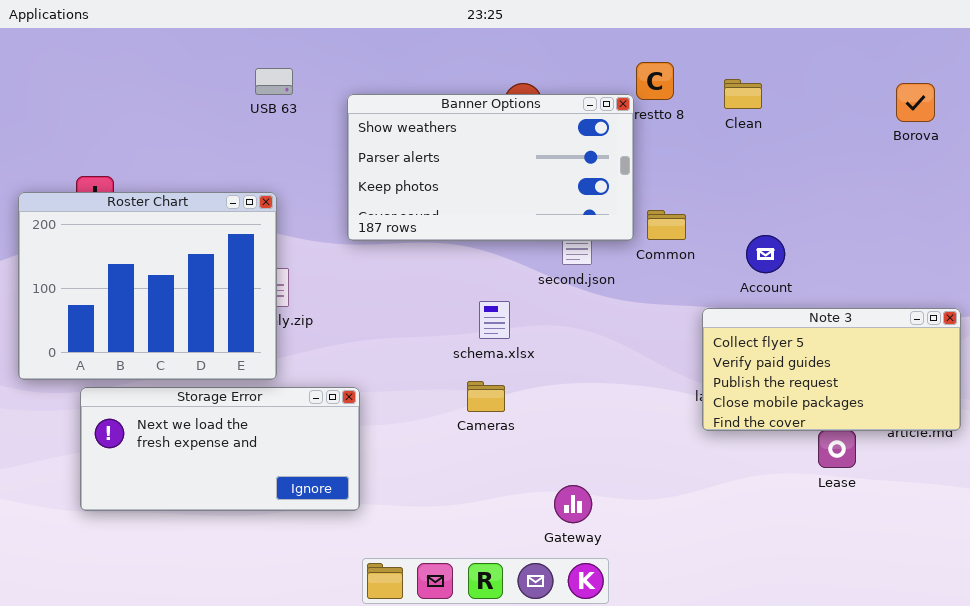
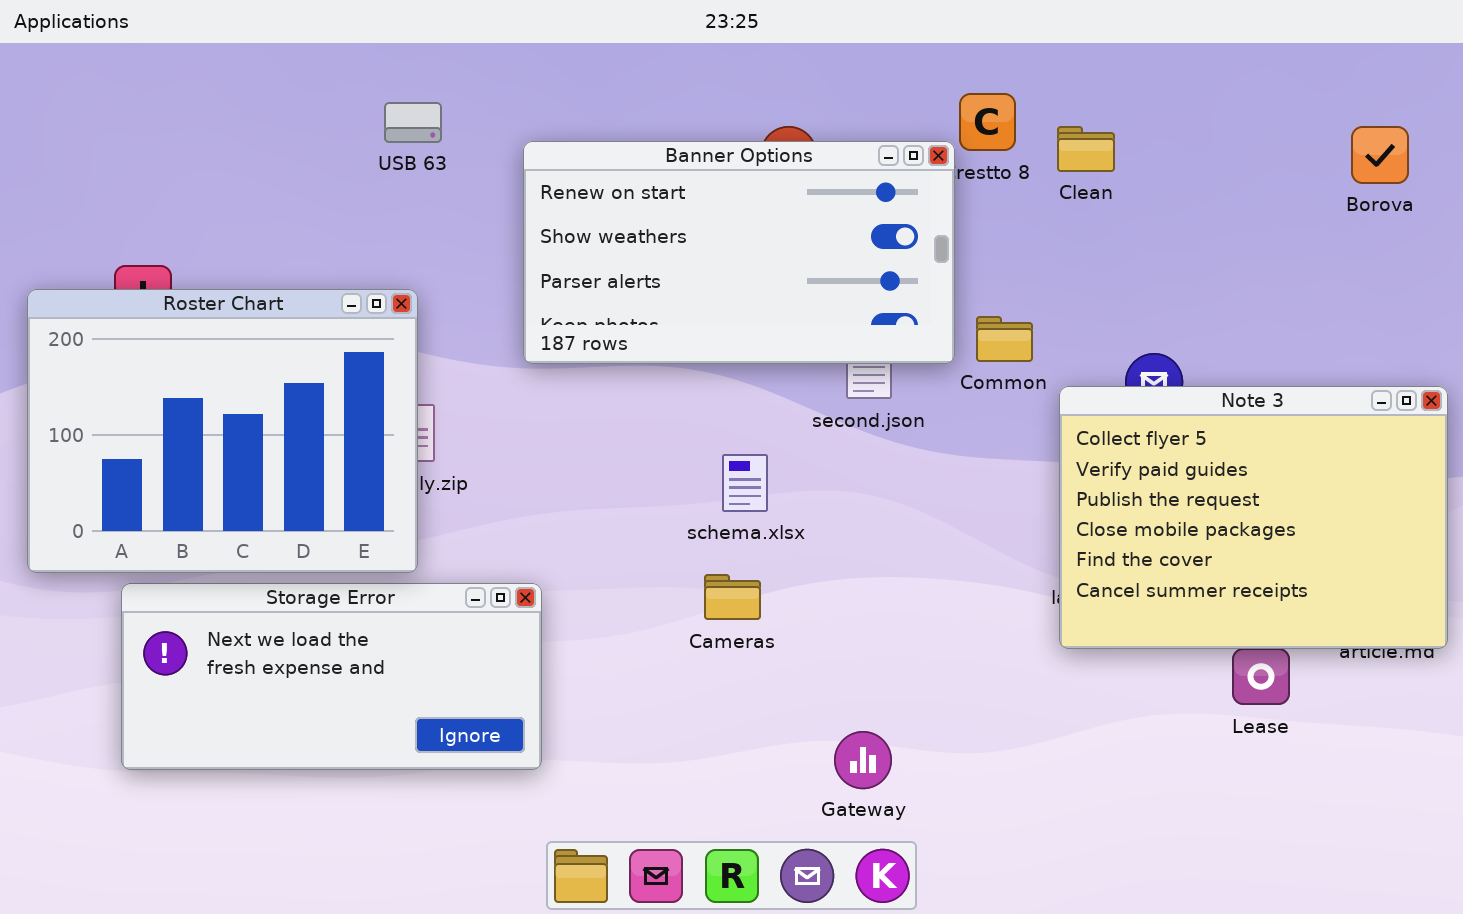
Clean: [724,79,762,109] -> [1057,126,1115,172], moved
Banner Options: [347,94,634,241] -> [523,141,955,364], scrolled up 1 row
Note 3: [702,308,961,431] -> [1059,386,1448,649], resized

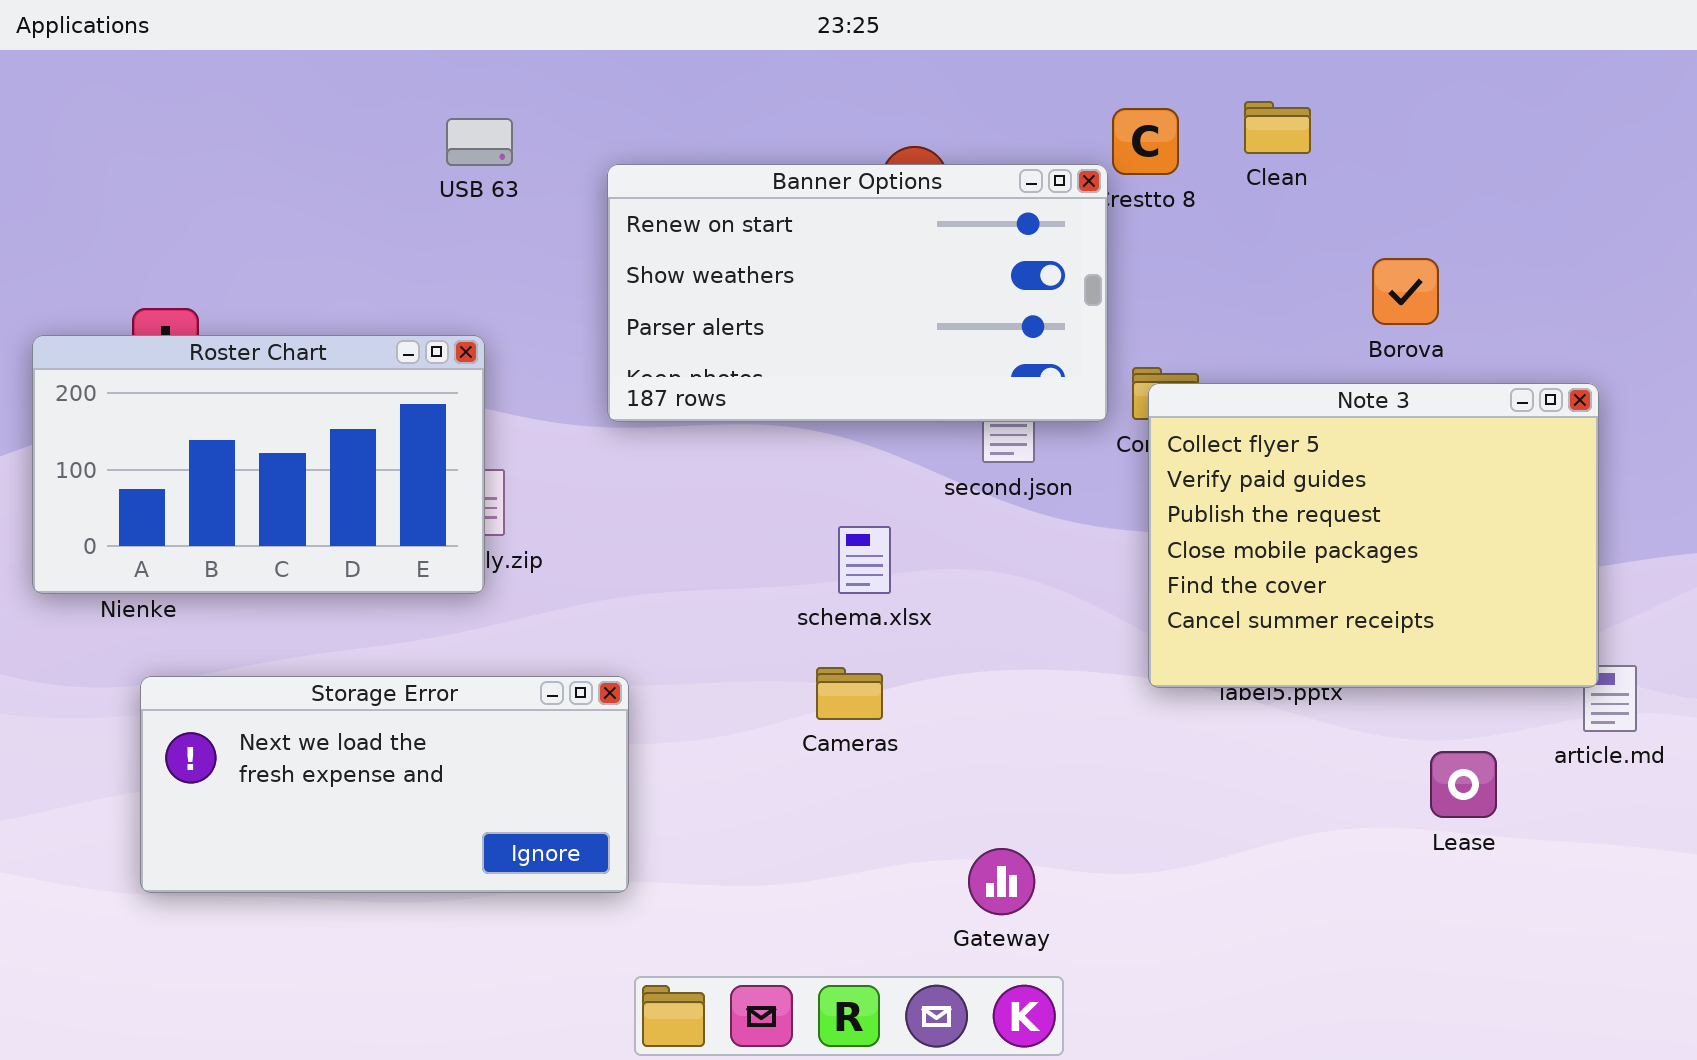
Clean: [1057,126,1115,172] -> [1244,101,1311,154], moved
Borova: [1351,126,1409,184] -> [1372,258,1439,325], moved
Roster Chart: [27,289,418,573] -> [32,335,485,594], resized
Note 3: [1059,386,1448,649] -> [1148,383,1599,688], moved

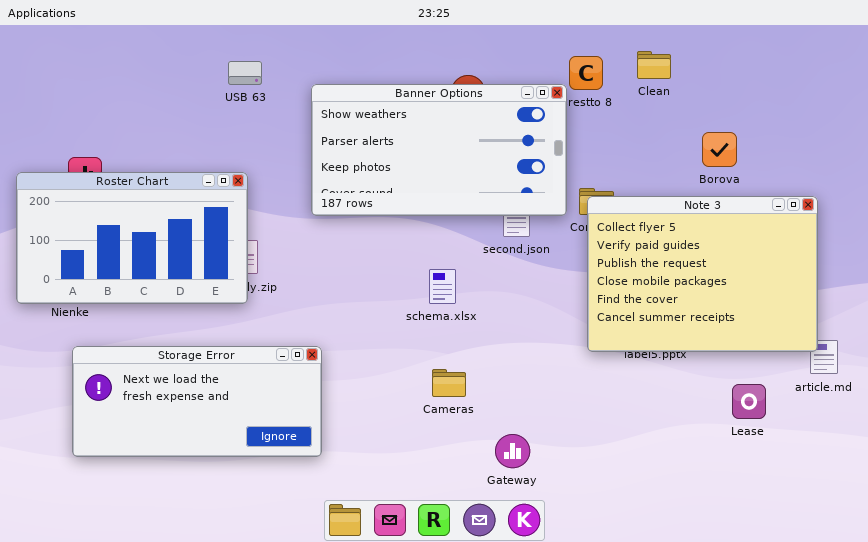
Banner Options: [607,164,1108,422] -> [311,84,567,216], scrolled down 1 row
Cameras: [816,667,883,720] -> [432,369,466,397], moved

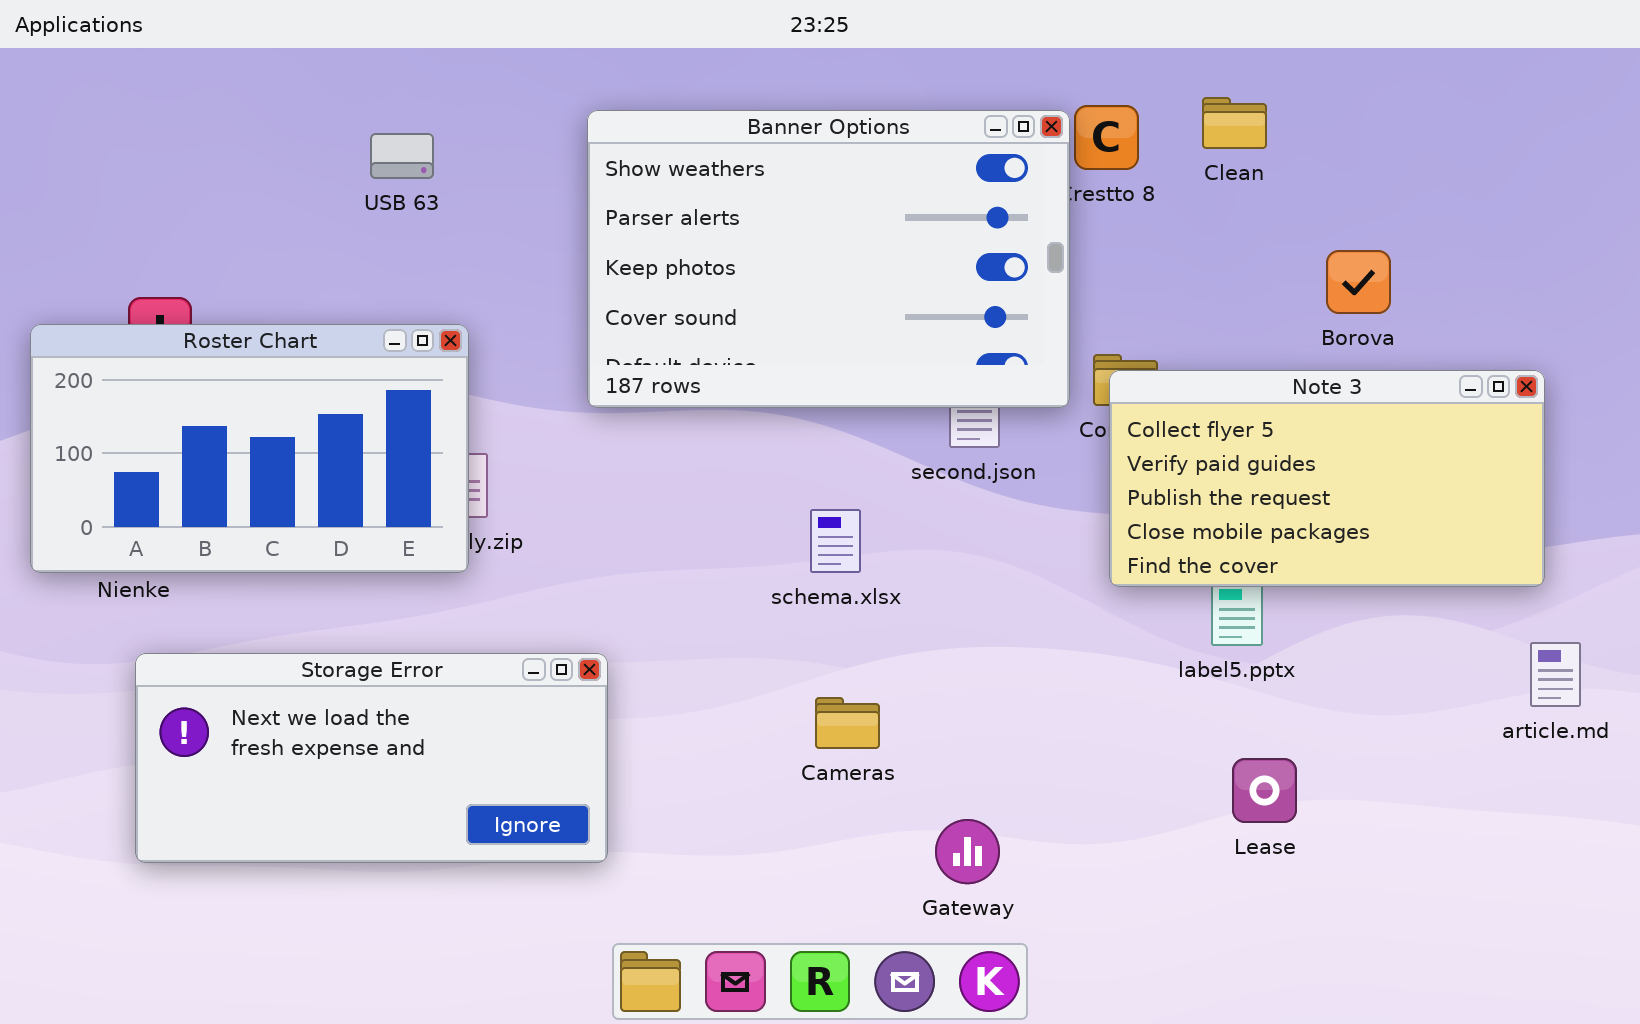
USB 63: [228,61,262,85] -> [370,133,434,179], moved
Banner Options: [311,84,567,216] -> [587,110,1070,408], resized
Note 3: [587,196,818,352] -> [1109,370,1545,587], resized
Lease: [732,384,766,419] -> [1232,758,1297,823], moved

